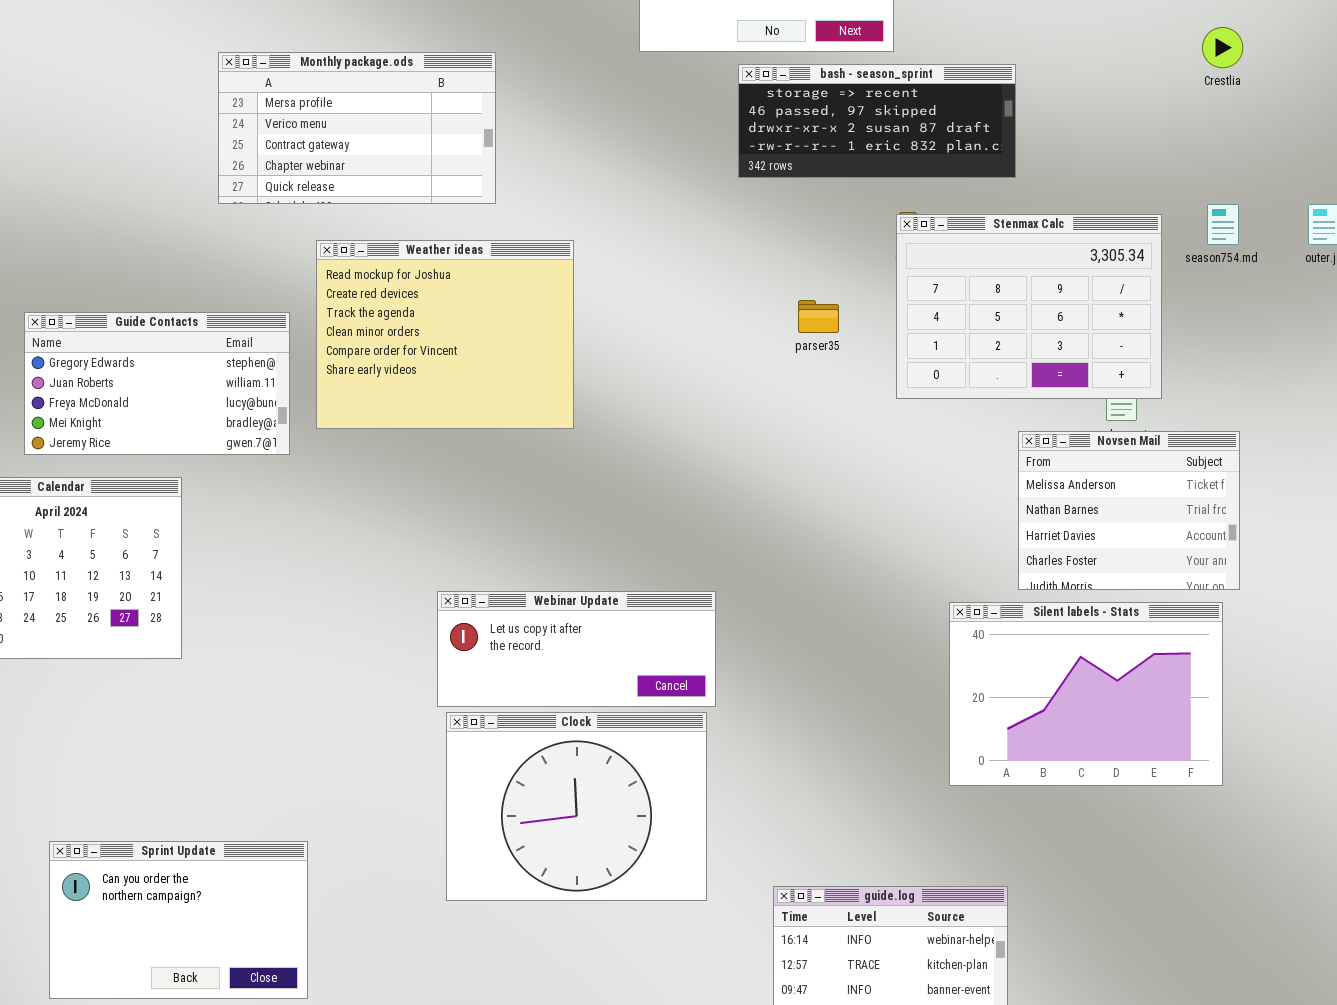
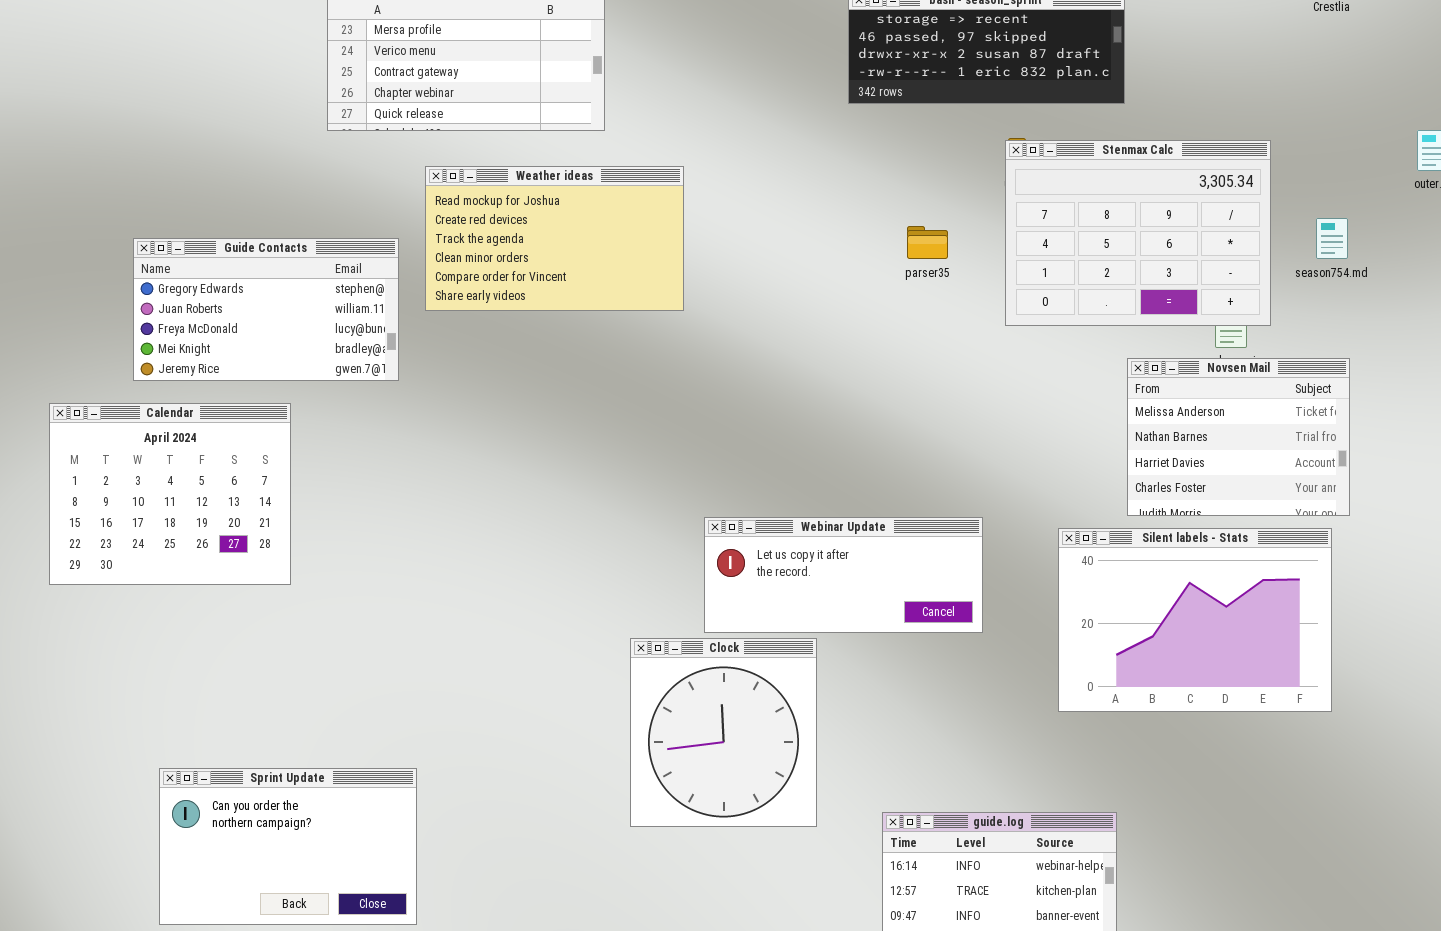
season754.md: [1207,204,1239,245] -> [1316,218,1348,259], moved
Weather ideas: [316,240,574,429] -> [425,166,684,311], resized
Webinar Update: [437,591,716,707] -> [704,517,983,633], moved
Clock: [446,712,707,901] -> [630,638,817,827], resized

